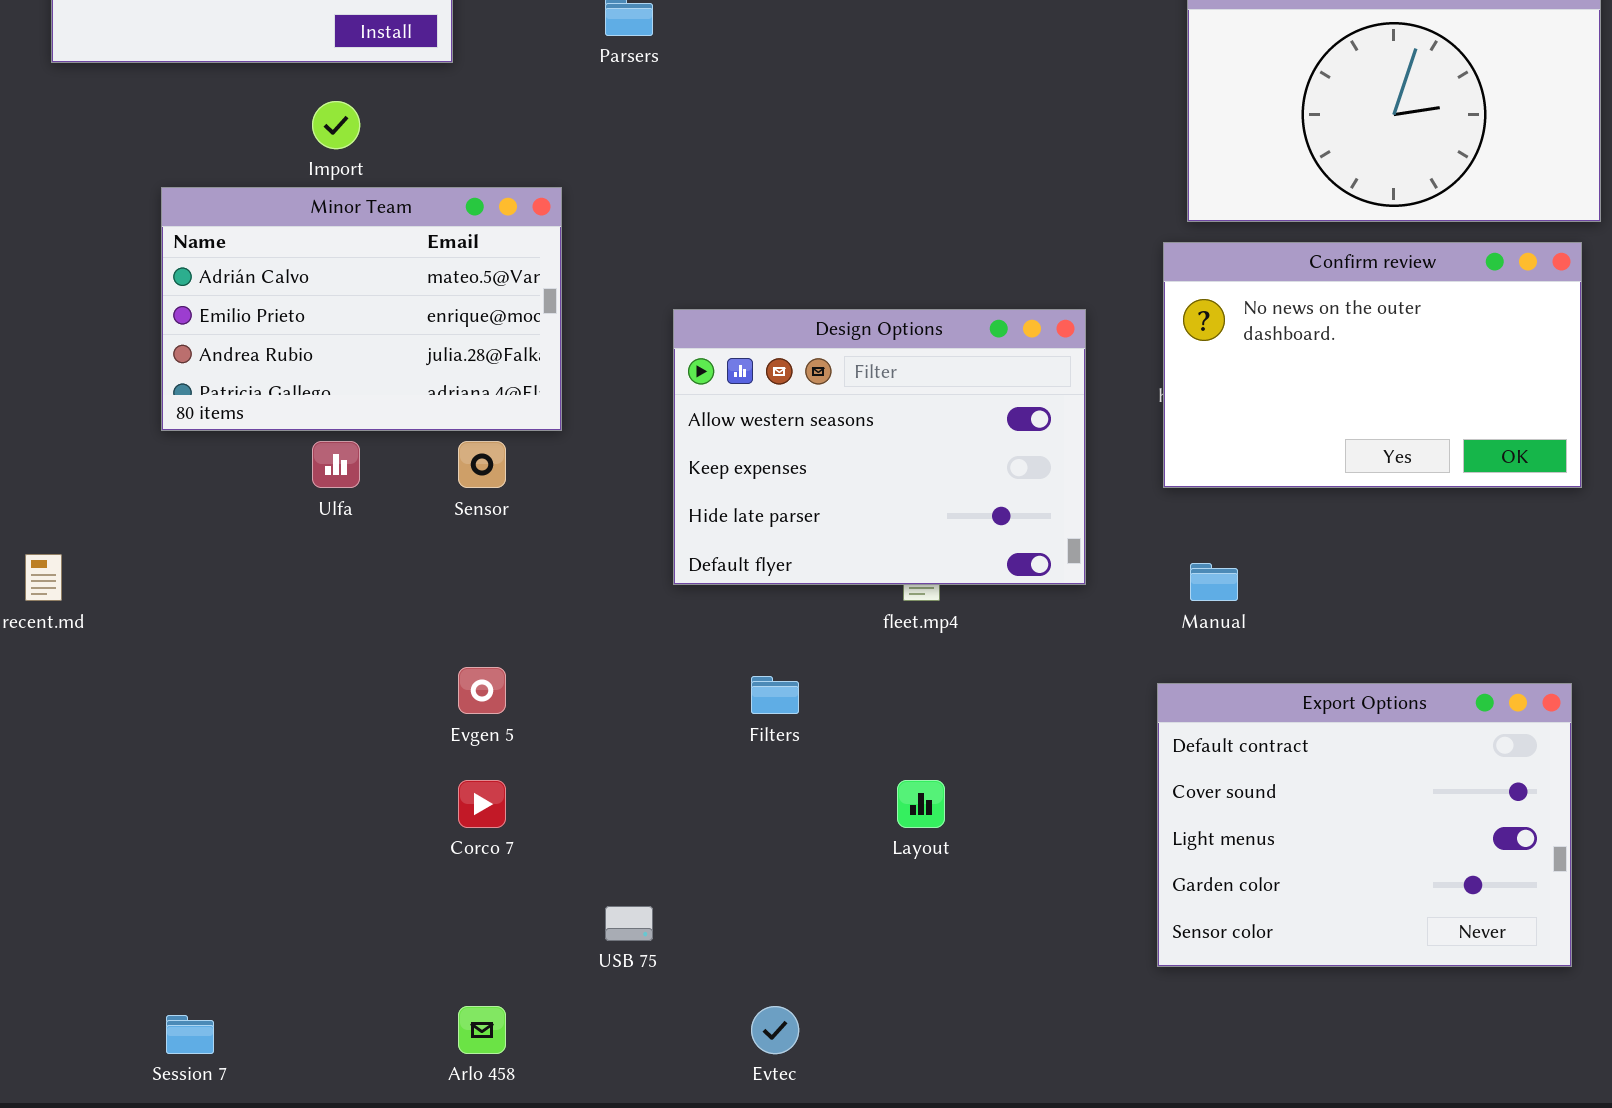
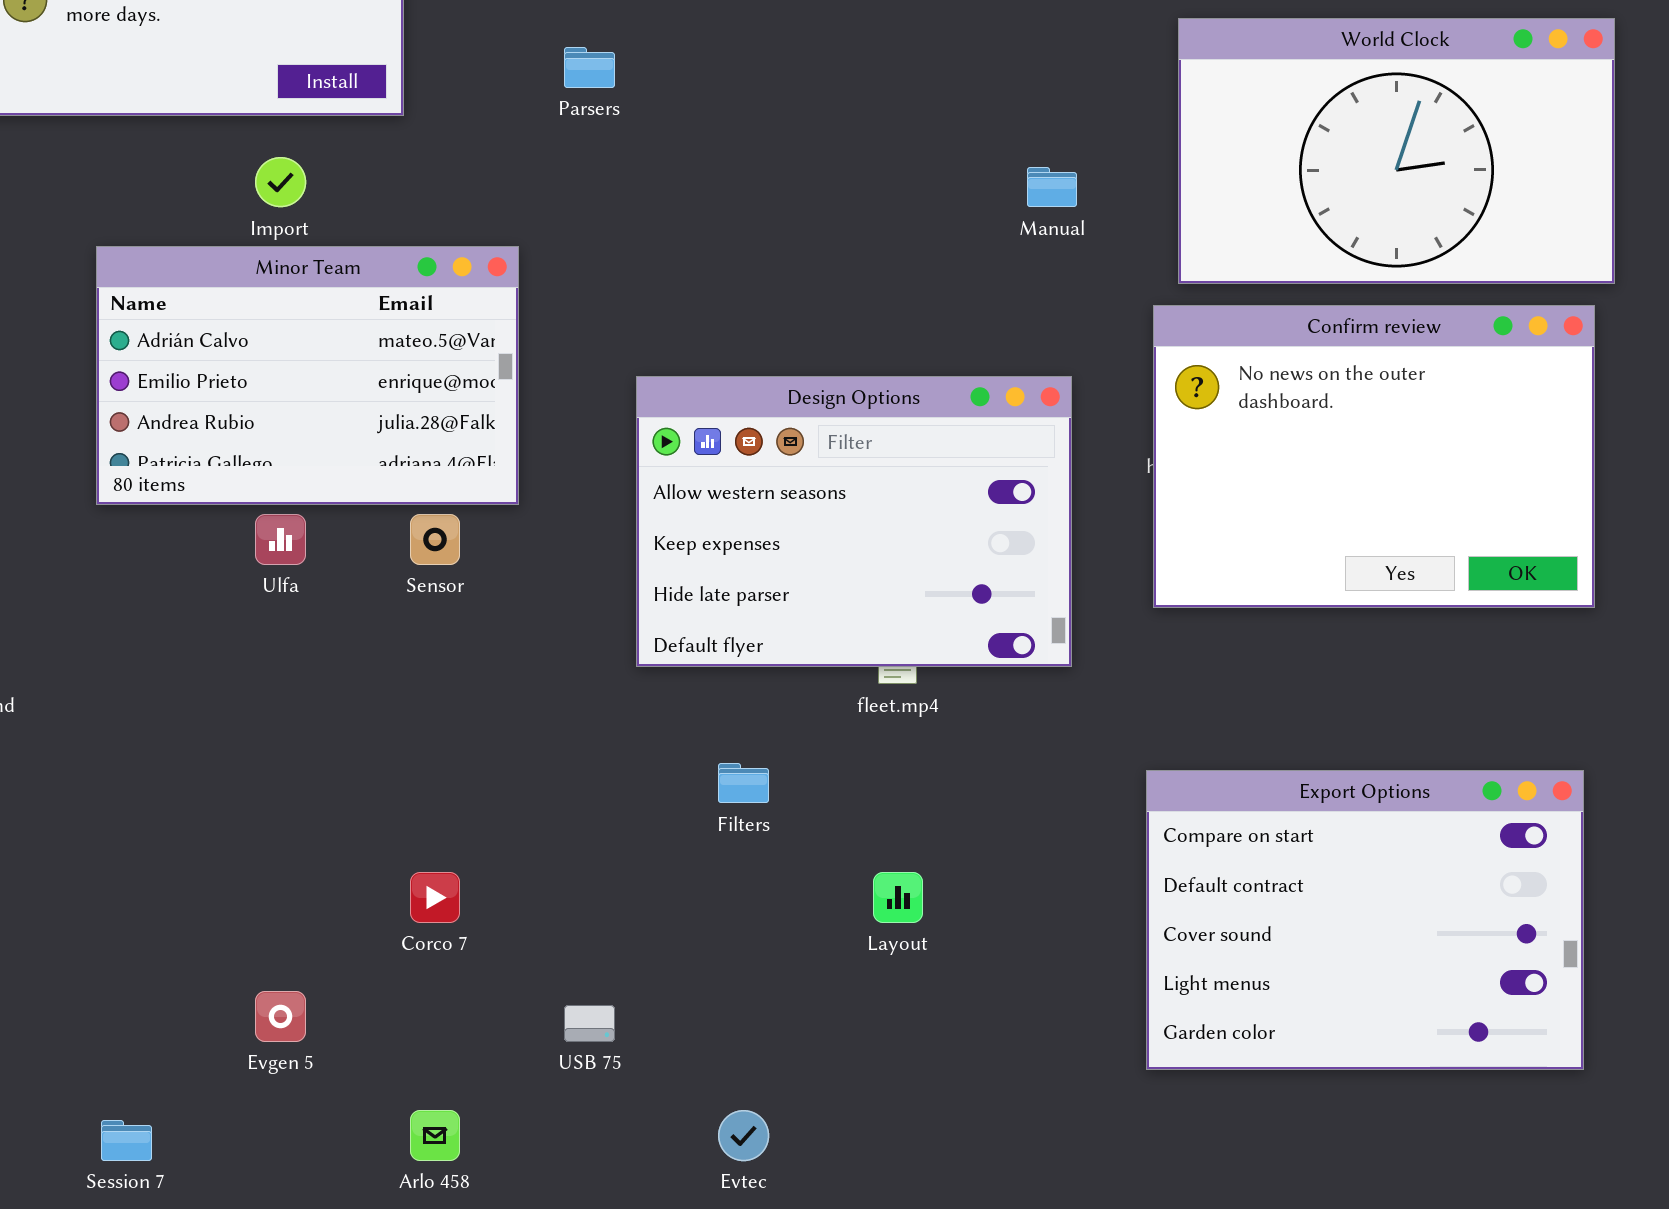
Confirm review: [1163,242,1582,488] -> [1153,305,1595,608], resized
Manual: [1190,563,1238,601] -> [1027,167,1077,207], moved
Evgen 5: [458,667,506,714] -> [255,991,306,1042], moved
Export Options: [1157,683,1572,967] -> [1146,770,1584,1070], scrolled up 1 row

